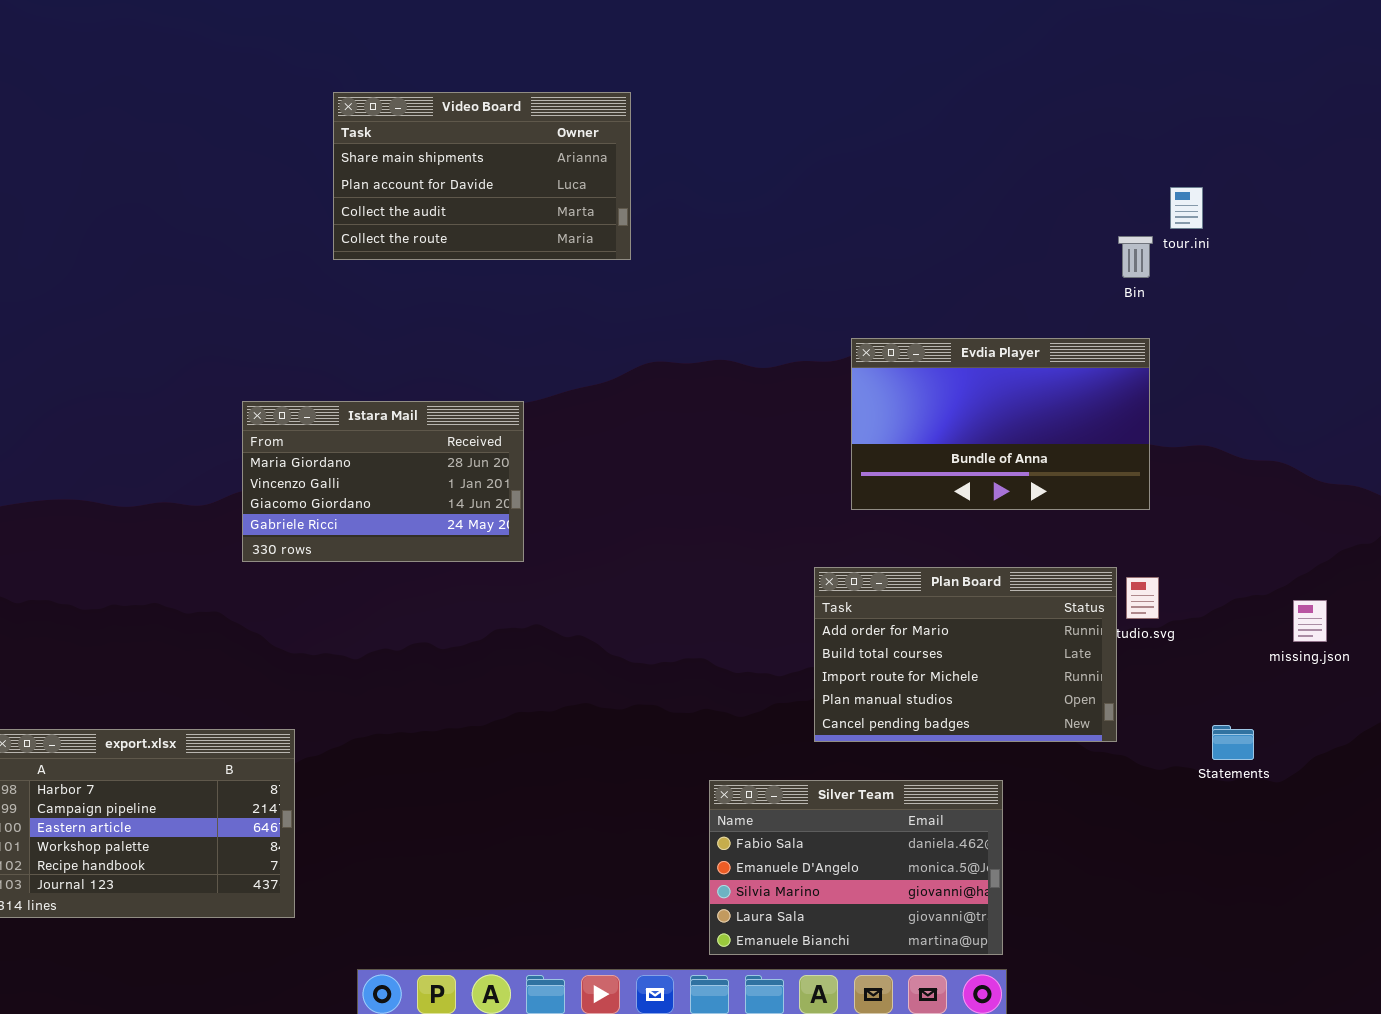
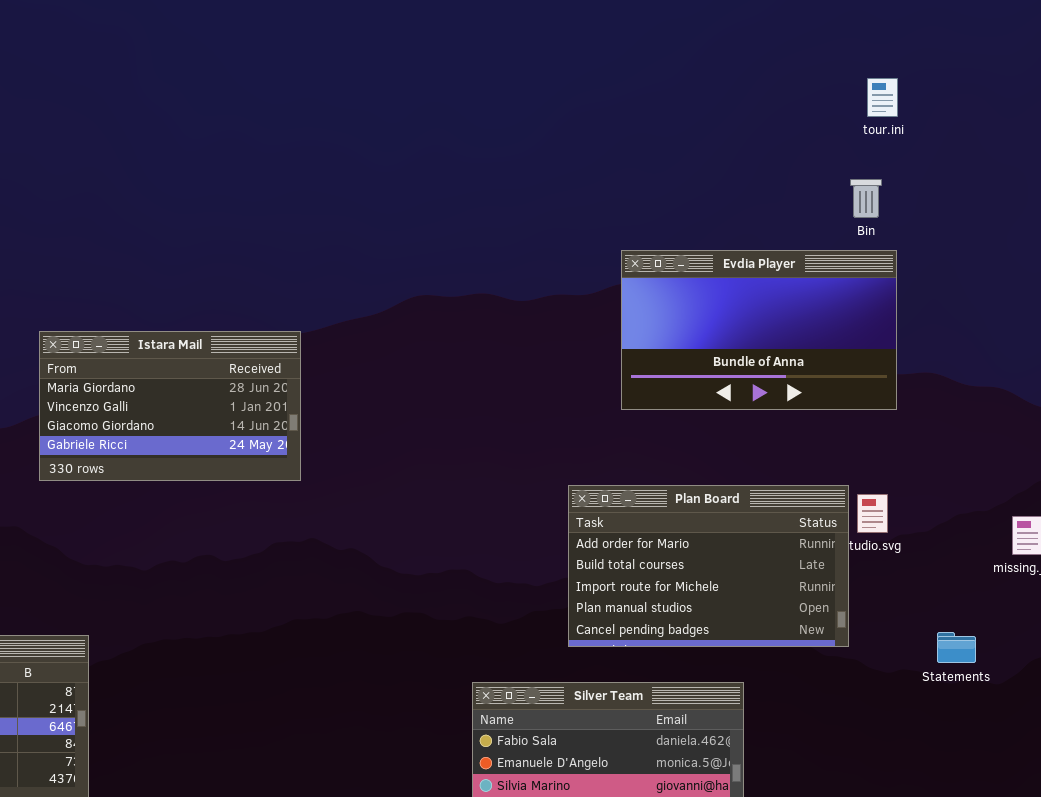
Video Board: [333,92,631,260] -> none, closed
tour.ini: [1170,187,1203,229] -> [867,78,898,117], moved
Evdia Player: [851,338,1150,510] -> [621,250,897,410], moved

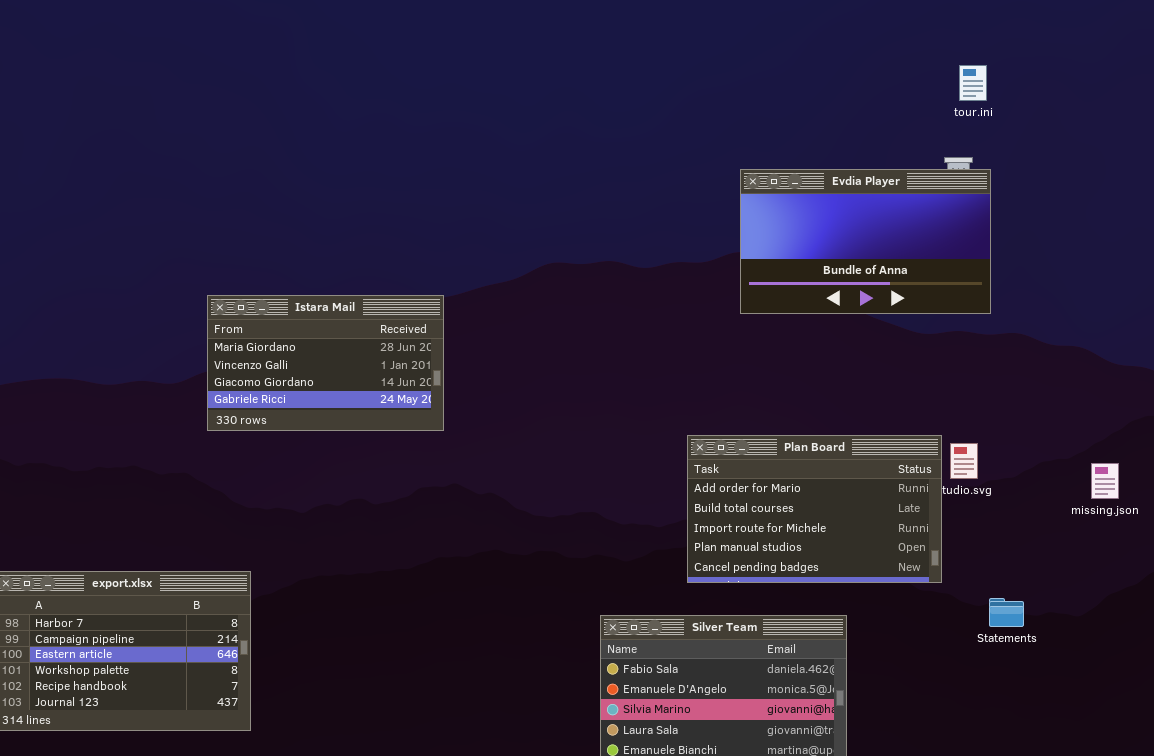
Evdia Player: [621,250,897,410] -> [740,169,991,314], moved
Statements: [937,632,976,663] -> [989,598,1024,627], moved

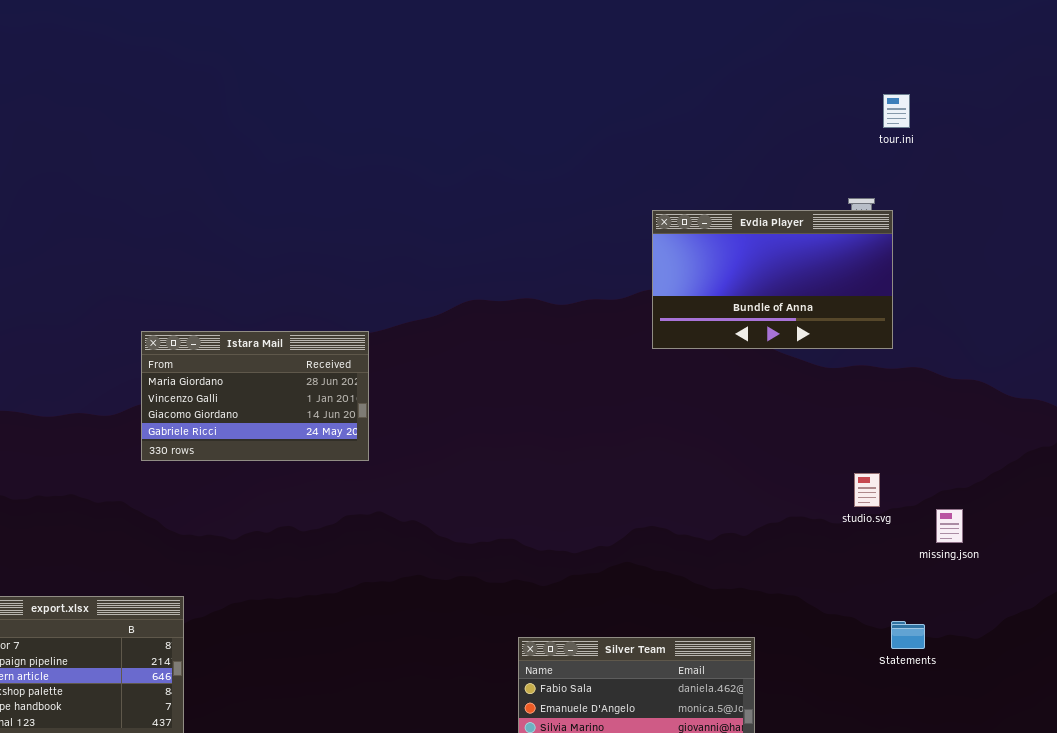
tour.ini: [959,65,987,101] -> [883,94,910,128], moved
Plan Board: [687,435,942,583] -> none, closed
missing.json: [1091,463,1119,499] -> [936,509,963,543], moved

